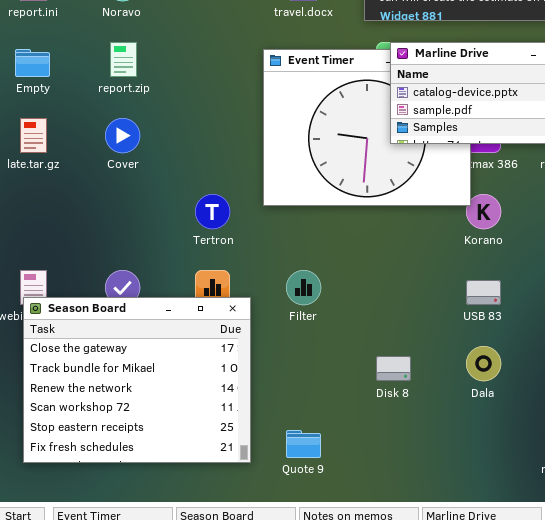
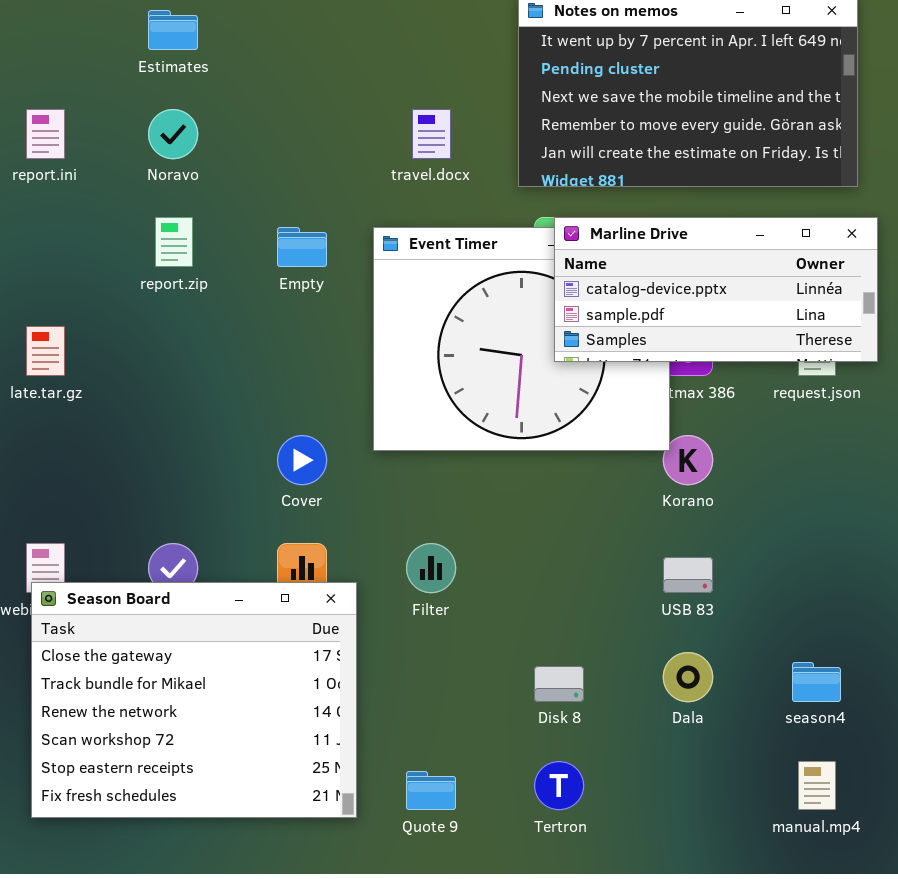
Empty: [15,49,50,77] -> [277,227,327,267], moved
Cover: [105,118,140,153] -> [277,435,327,485], moved
Tertron: [195,194,230,229] -> [534,761,584,810], moved

